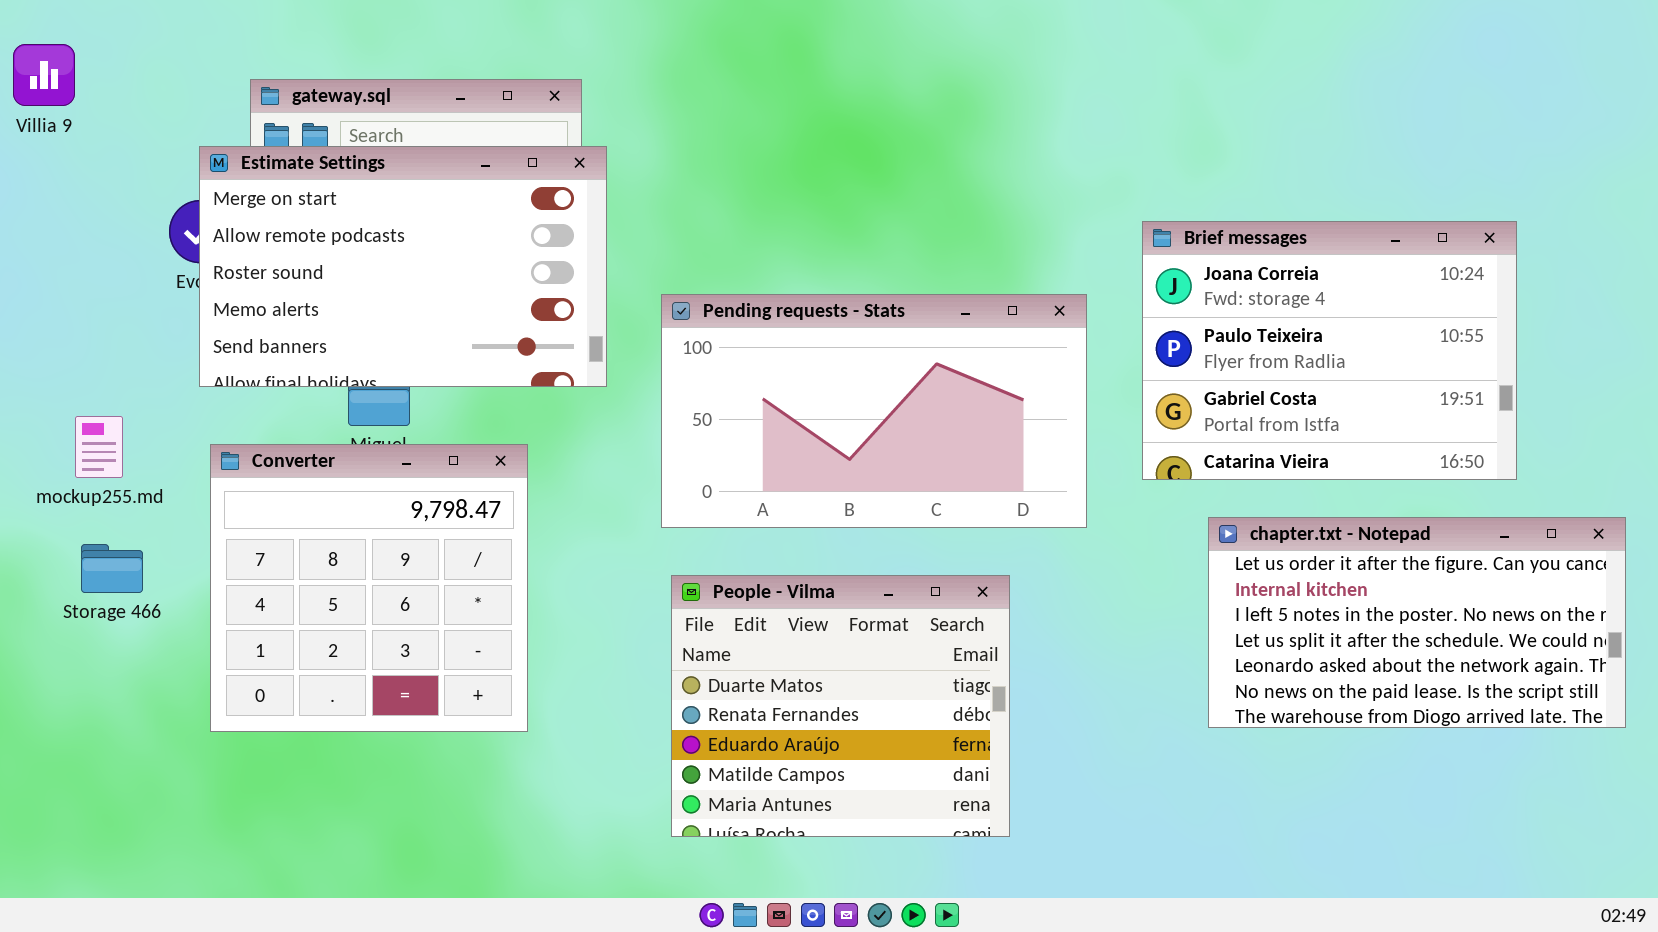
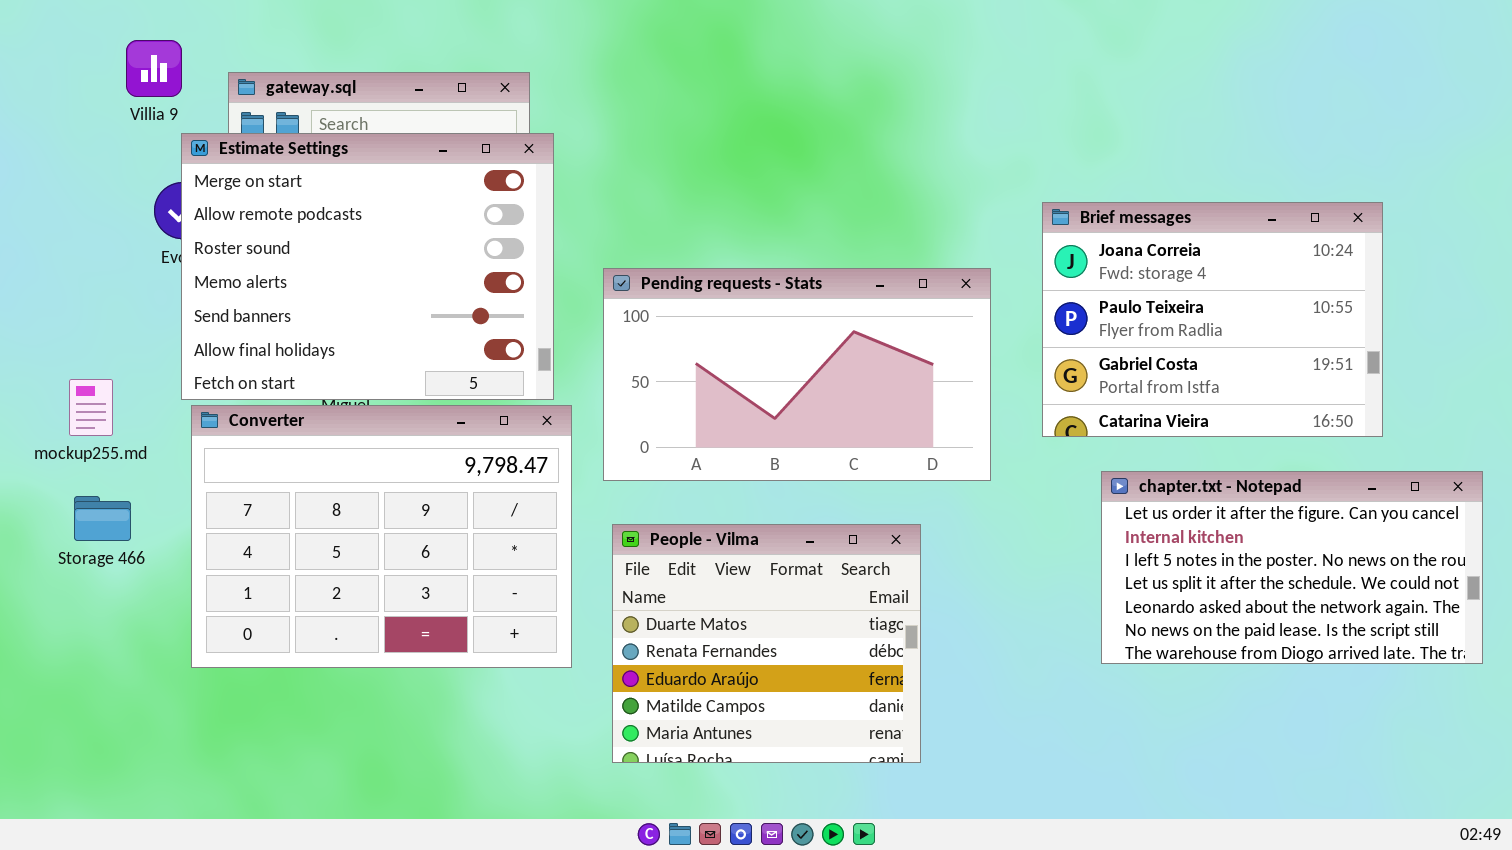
Villia 9: [13,44,75,106] -> [126,40,182,97], moved
Estimate Settings: [199,146,607,387] -> [181,133,554,400], resized
Converter: [210,444,528,732] -> [191,405,572,668], resized

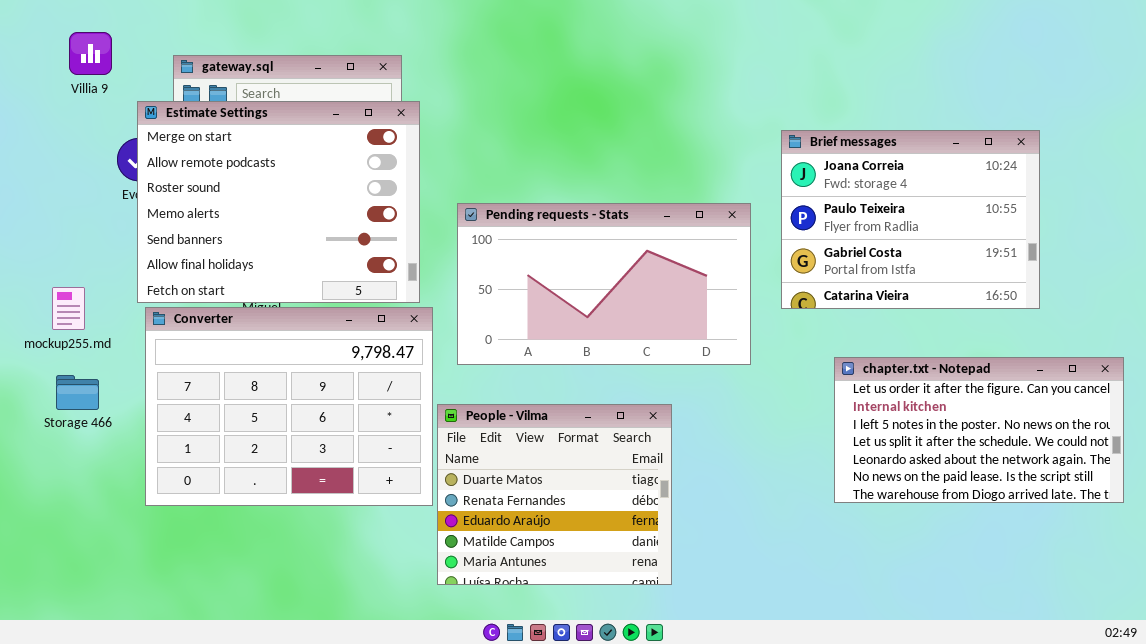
Villia 9: [126,40,182,97] -> [69,32,112,75], moved
Brief messages: [1042,202,1383,437] -> [781,130,1040,309], moved
People - Vilma: [612,524,921,763] -> [437,404,672,585], moved

